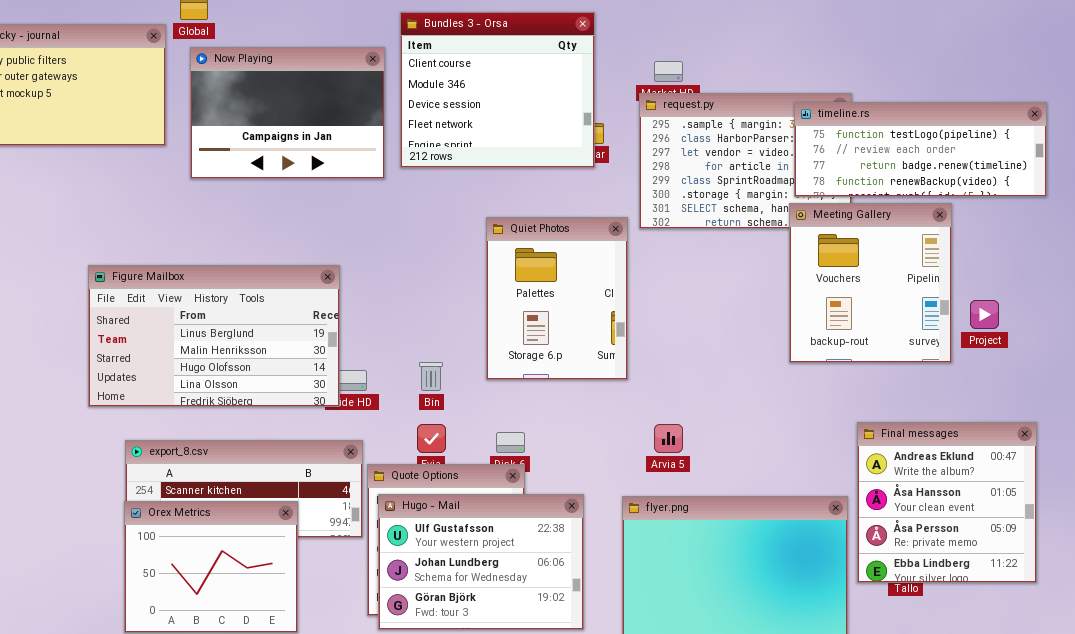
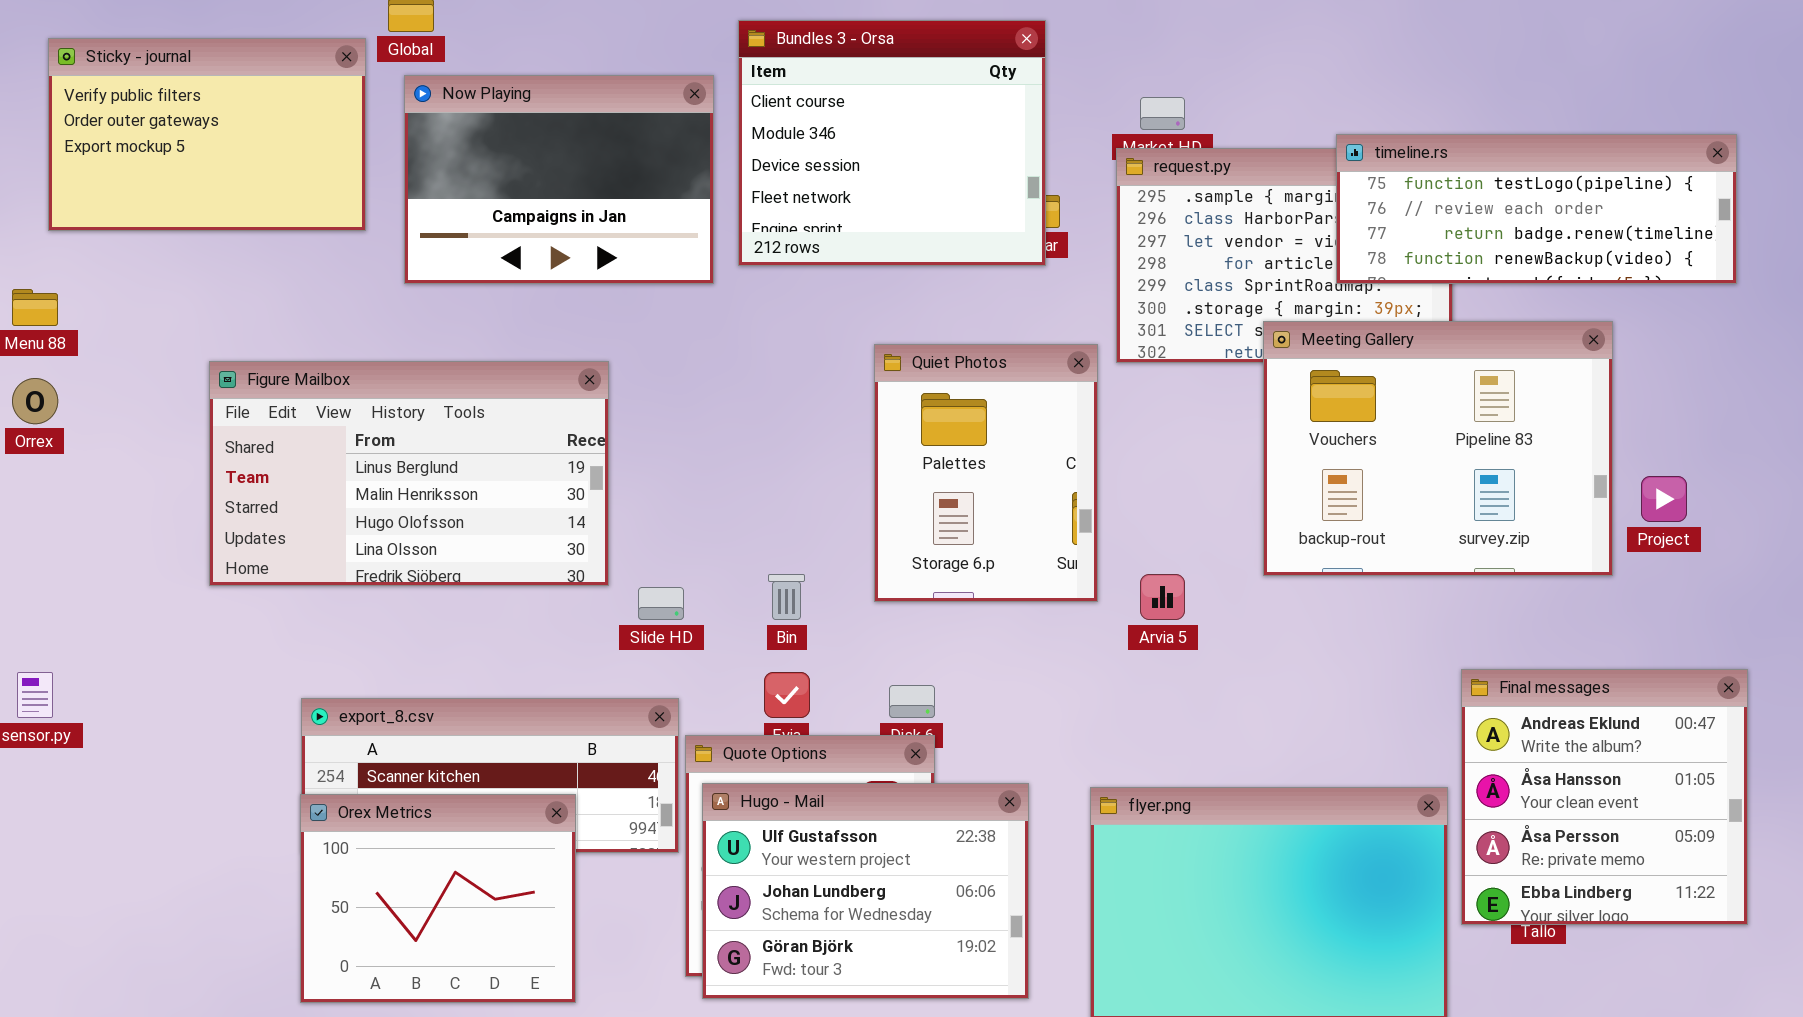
timeline.rs: [794,102,1047,197] -> [1336,134,1737,284], moved
Meeting Gallery: [789,203,952,363] -> [1263,321,1613,576], resized
Figure Mailbox: [88,265,340,407] -> [209,361,609,586], moved
Arvia 5: [654,424,683,453] -> [1140,574,1185,620], moved

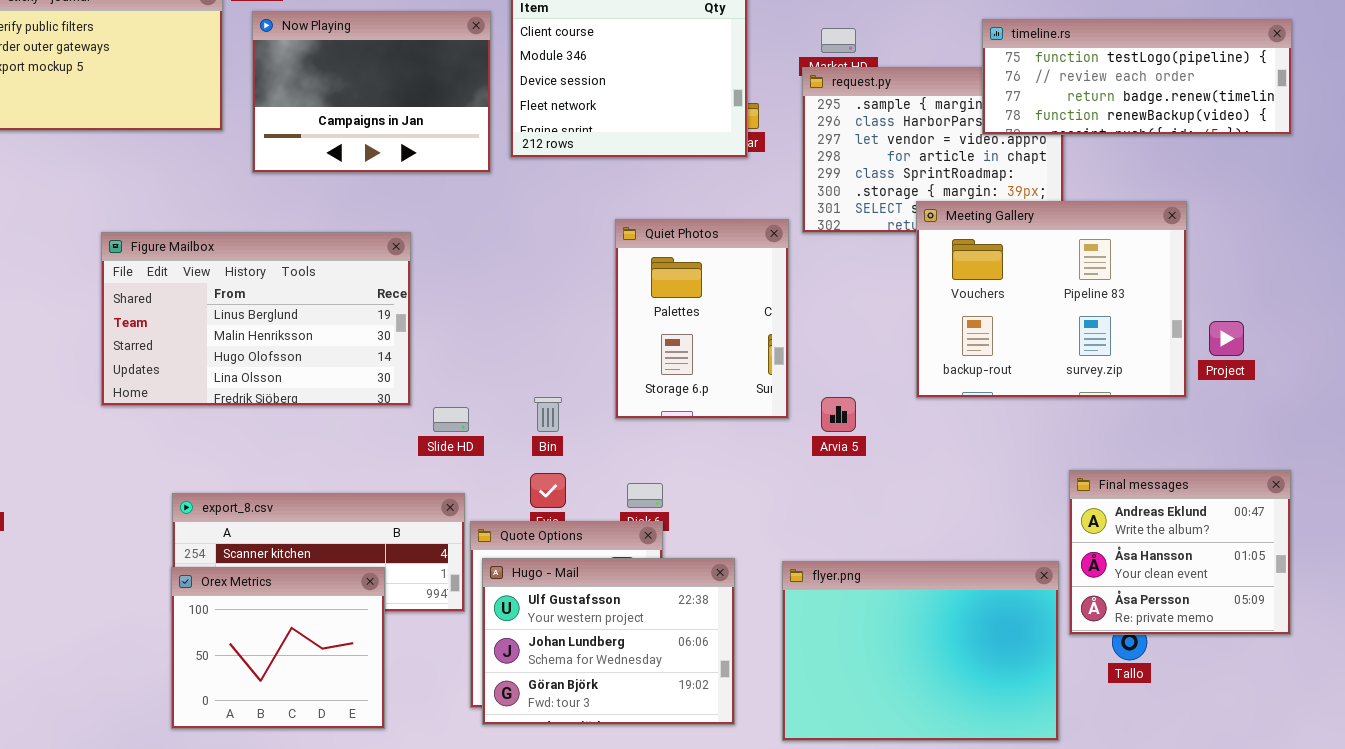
timeline.rs: [1336,134,1737,284] -> [982,19,1292,135], moved
Final messages: [1461,669,1748,925] -> [1069,470,1291,635], resized

